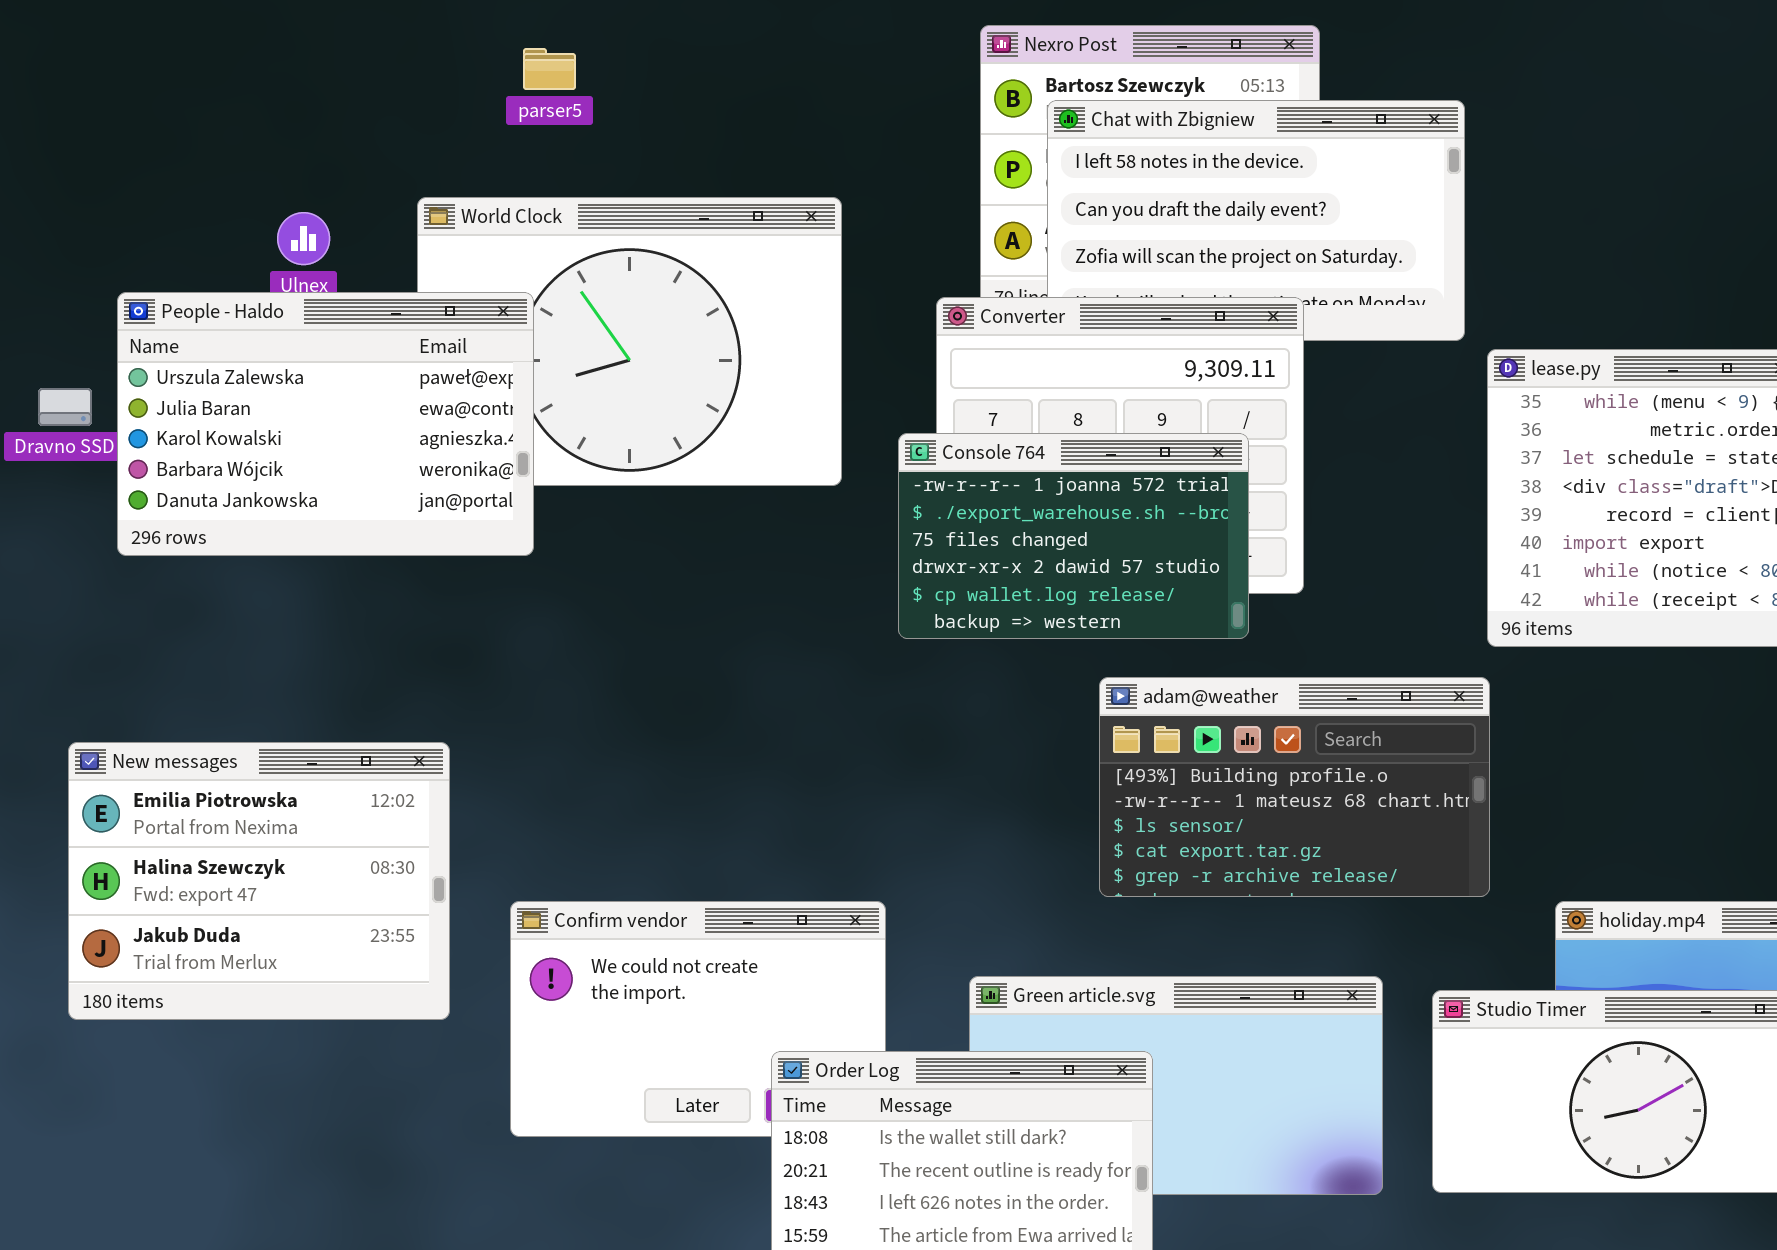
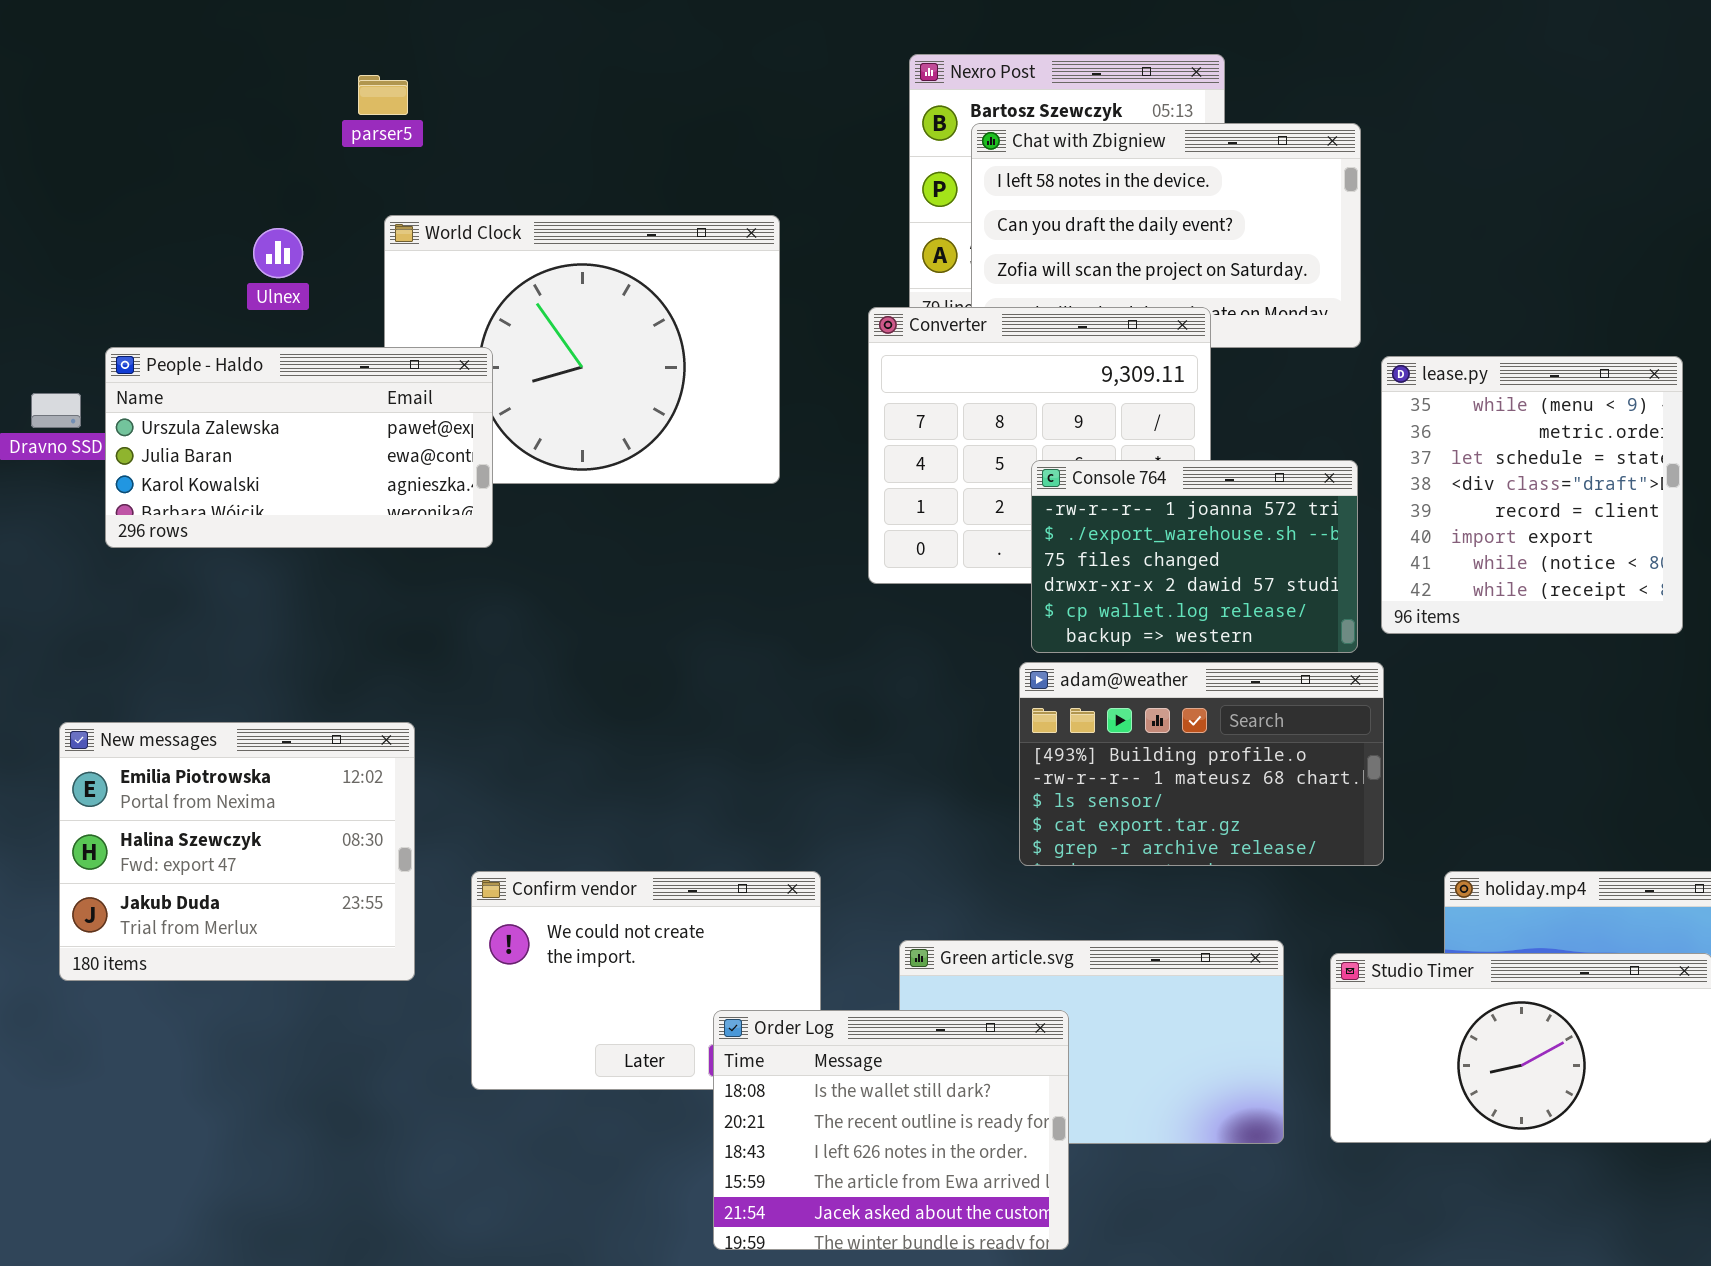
parser5: [523,48,576,90] -> [358,75,408,115], moved
People - Haldo: [117,292,534,556] -> [105,347,493,548], resized
Console 764: [898,433,1249,639] -> [1031,460,1358,653], moved

